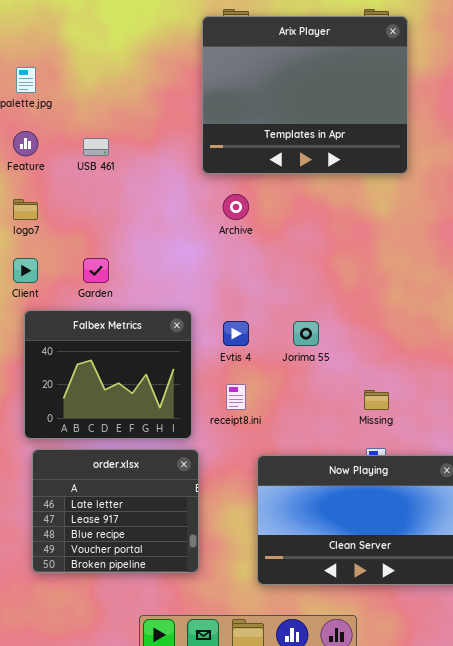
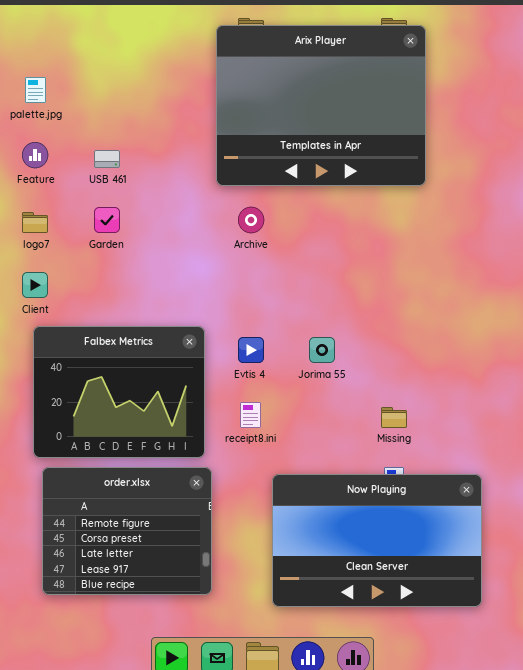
Garden: [83,258,109,283] -> [94,207,120,233], moved
order.xlsx: [32,449,199,573] -> [42,467,212,595], scrolled up 2 rows

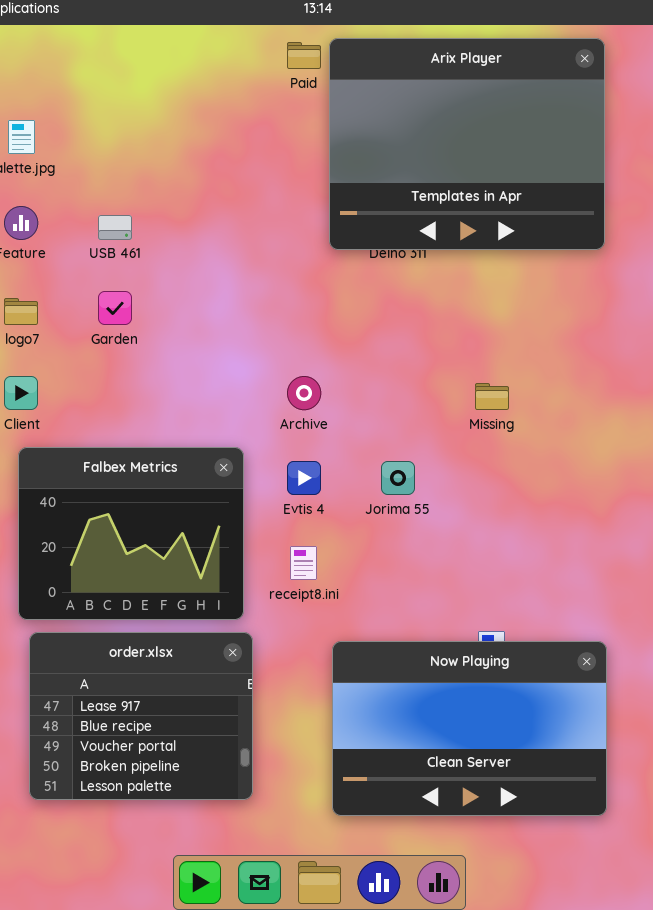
Arix Player: [216,25,426,186] -> [329,38,605,250], moved
Archive: [238,207,264,233] -> [287,376,321,410], moved
Missing: [381,407,407,428] -> [475,383,509,410], moved
order.xlsx: [42,467,212,595] -> [29,632,253,800], scrolled down 3 rows

